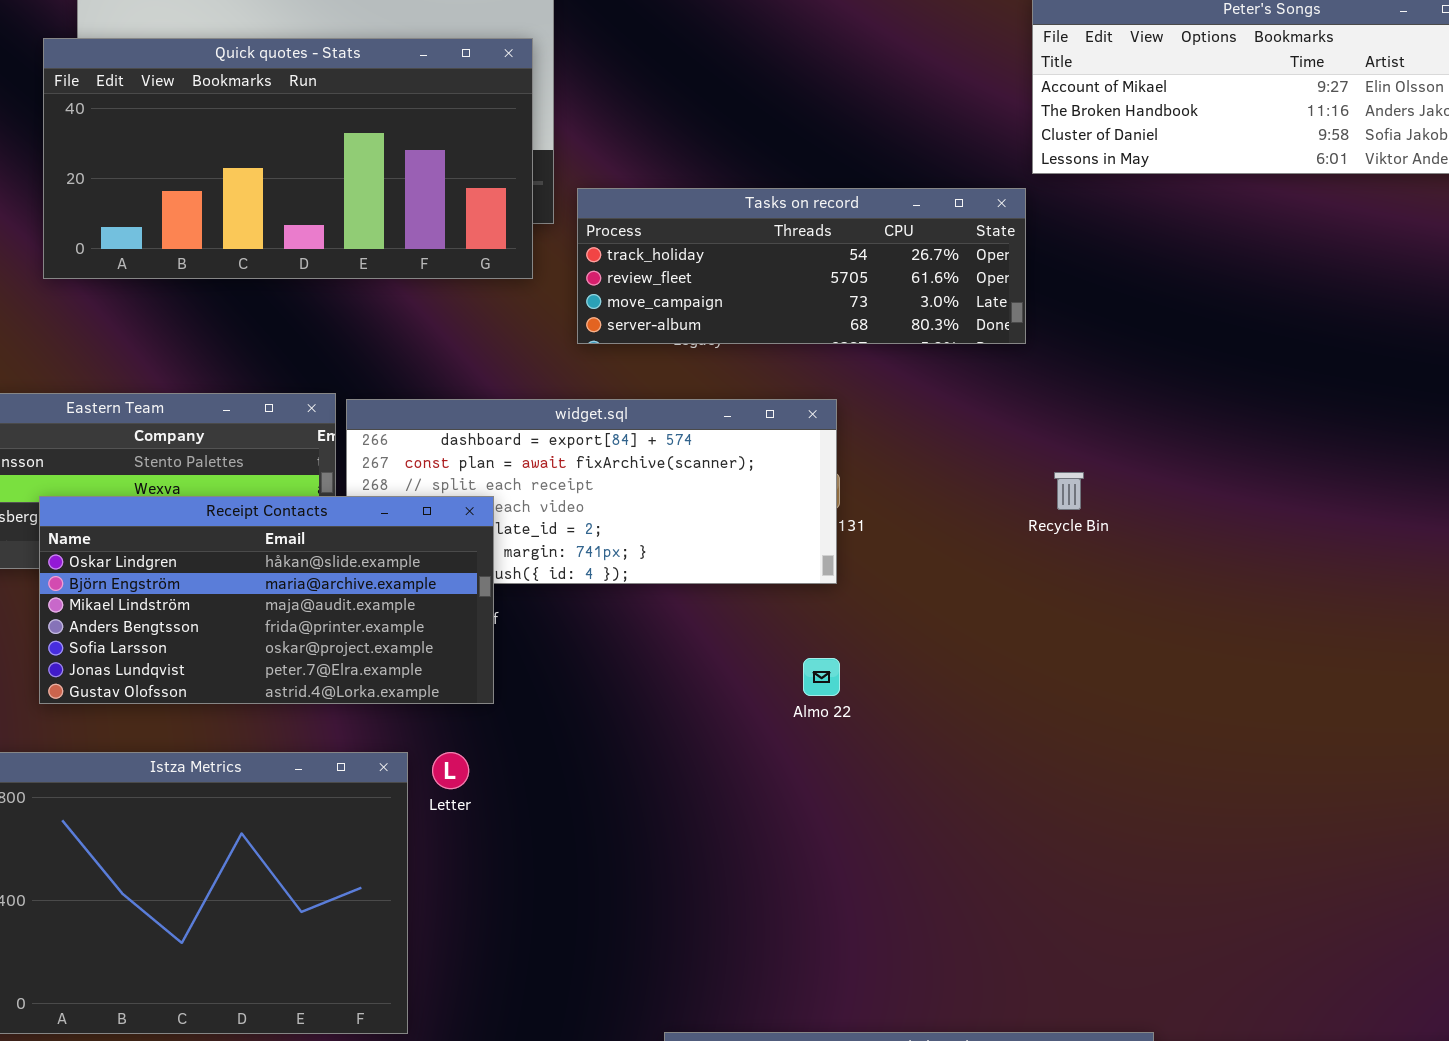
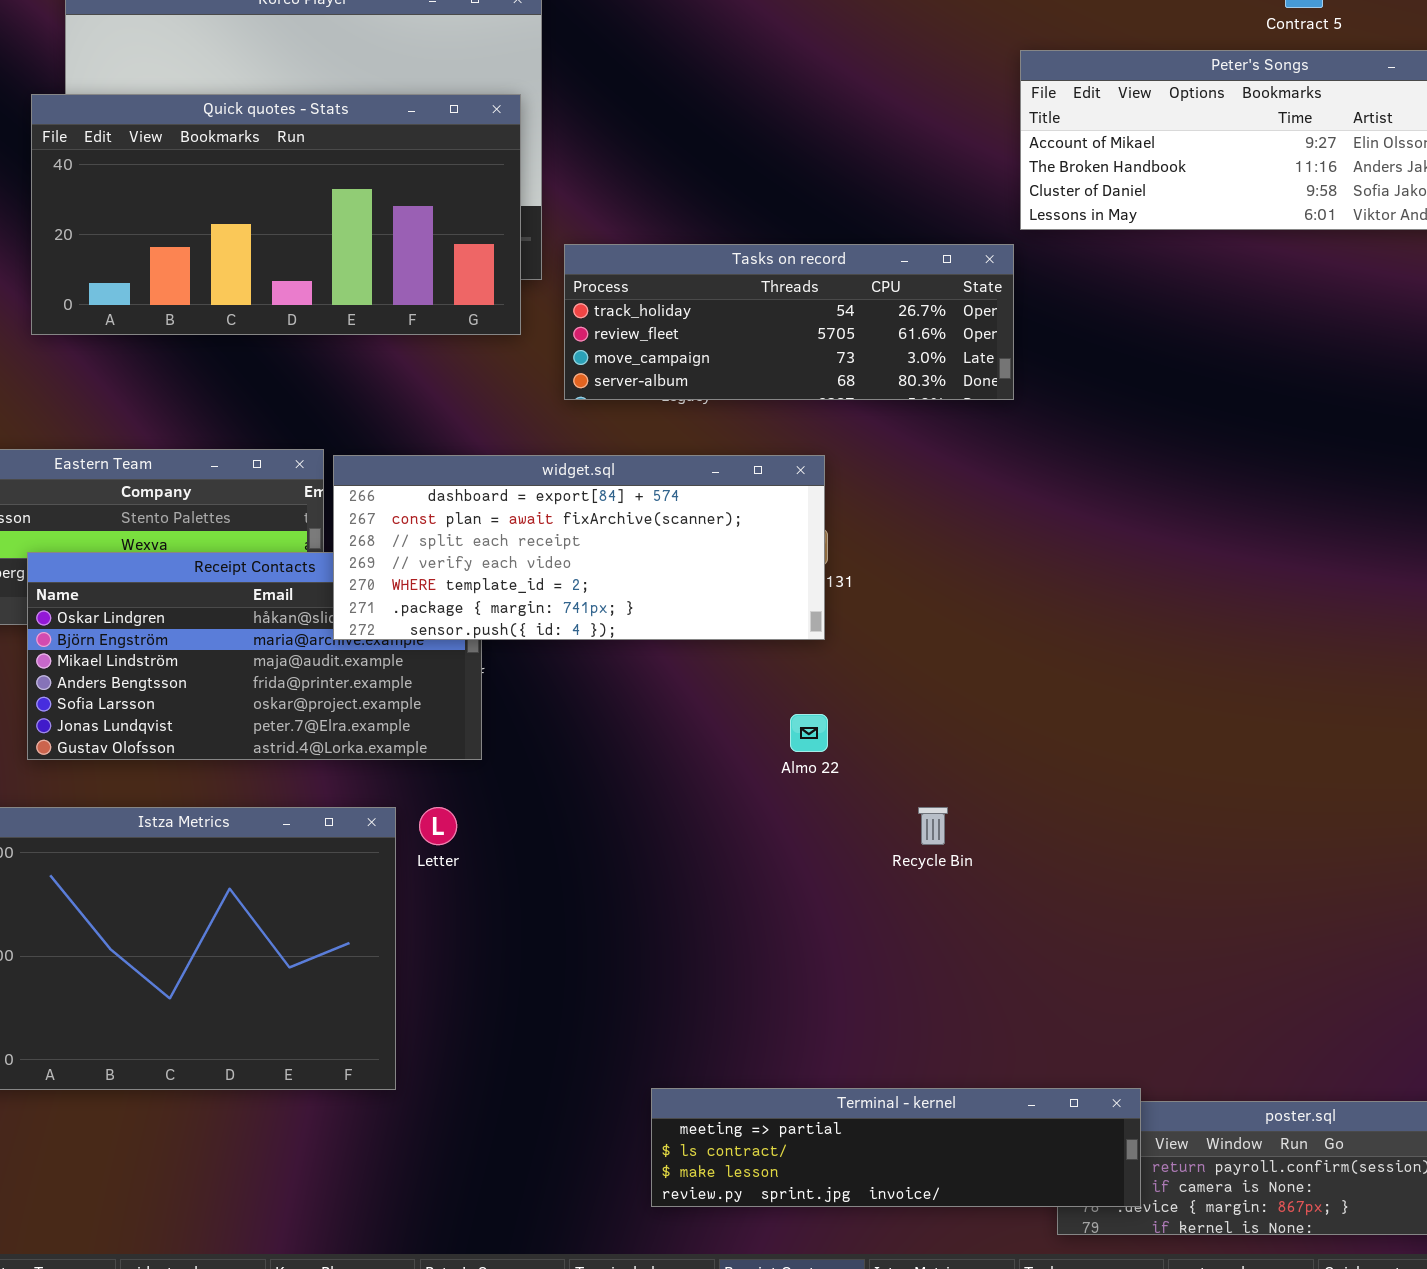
widget.sql: [346,399,837,584] -> [333,455,825,640], raised
Recycle Bin: [1054,472,1084,510] -> [918,807,948,845], moved

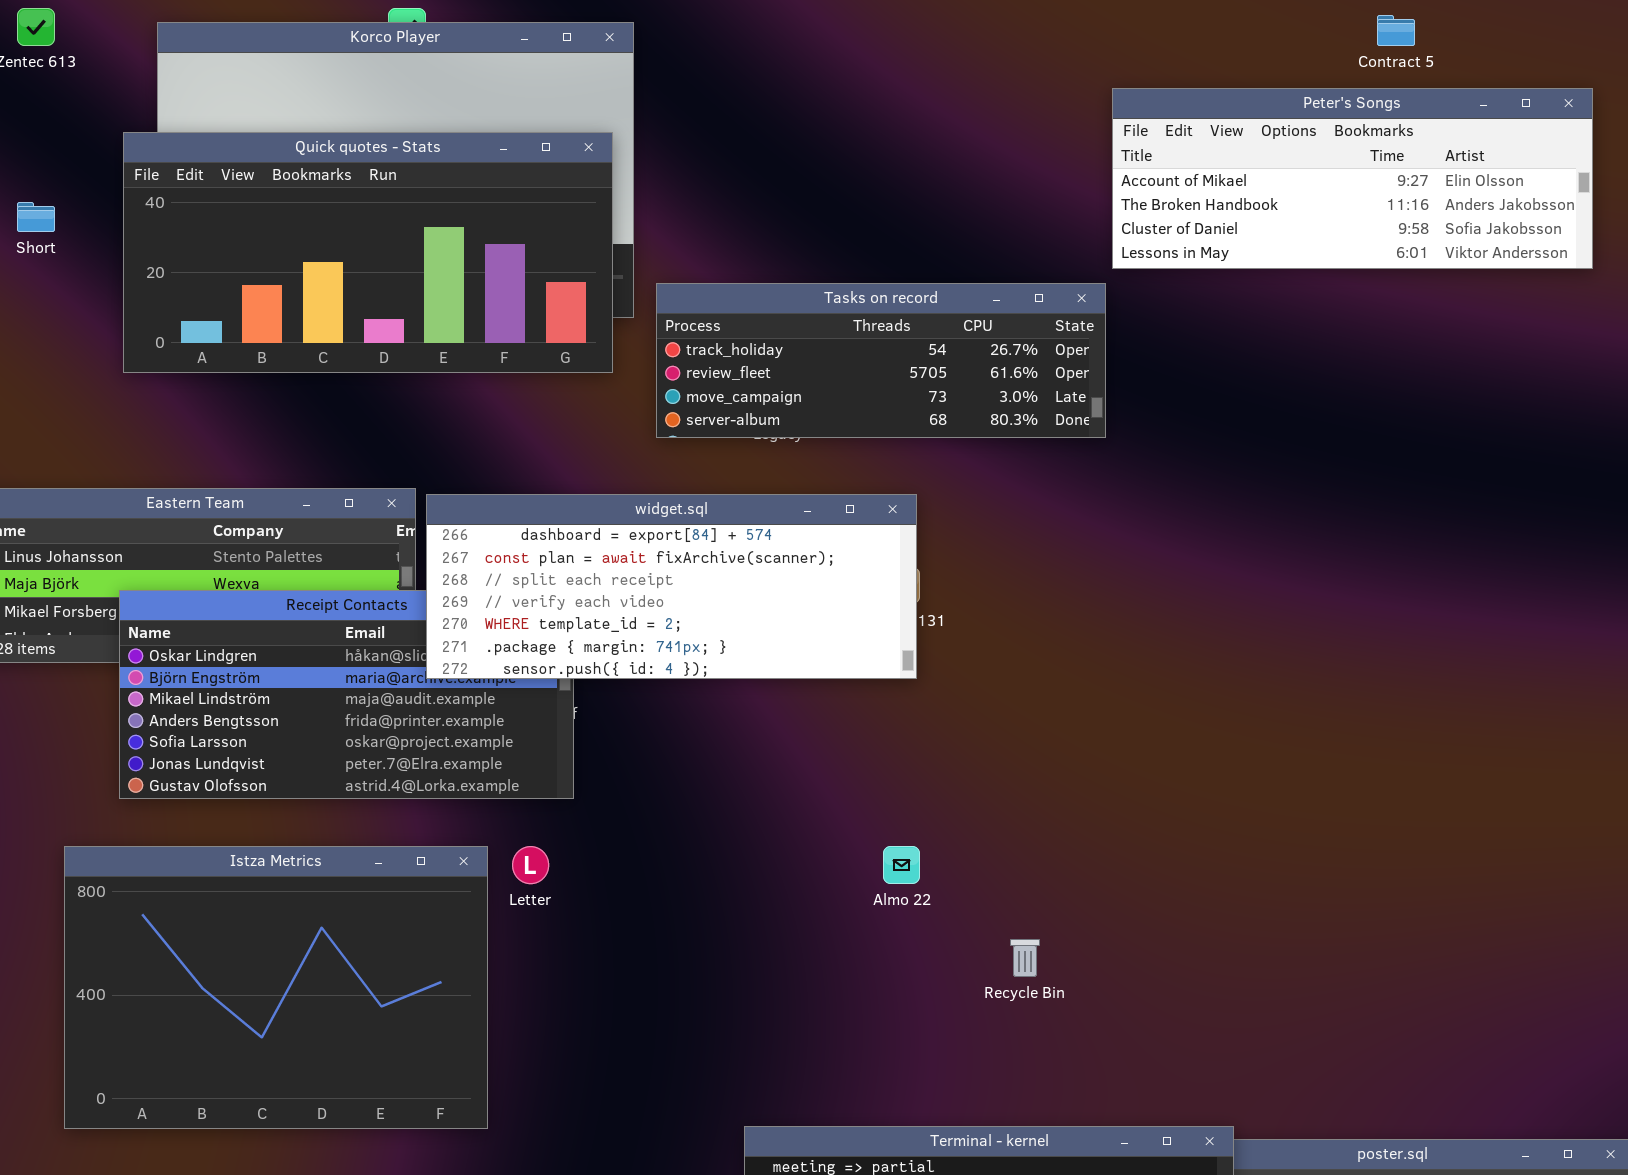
Almo 22: [790,714,828,752] -> [883,846,920,884], moved
Recycle Bin: [918,807,948,845] -> [1010,939,1040,977], moved

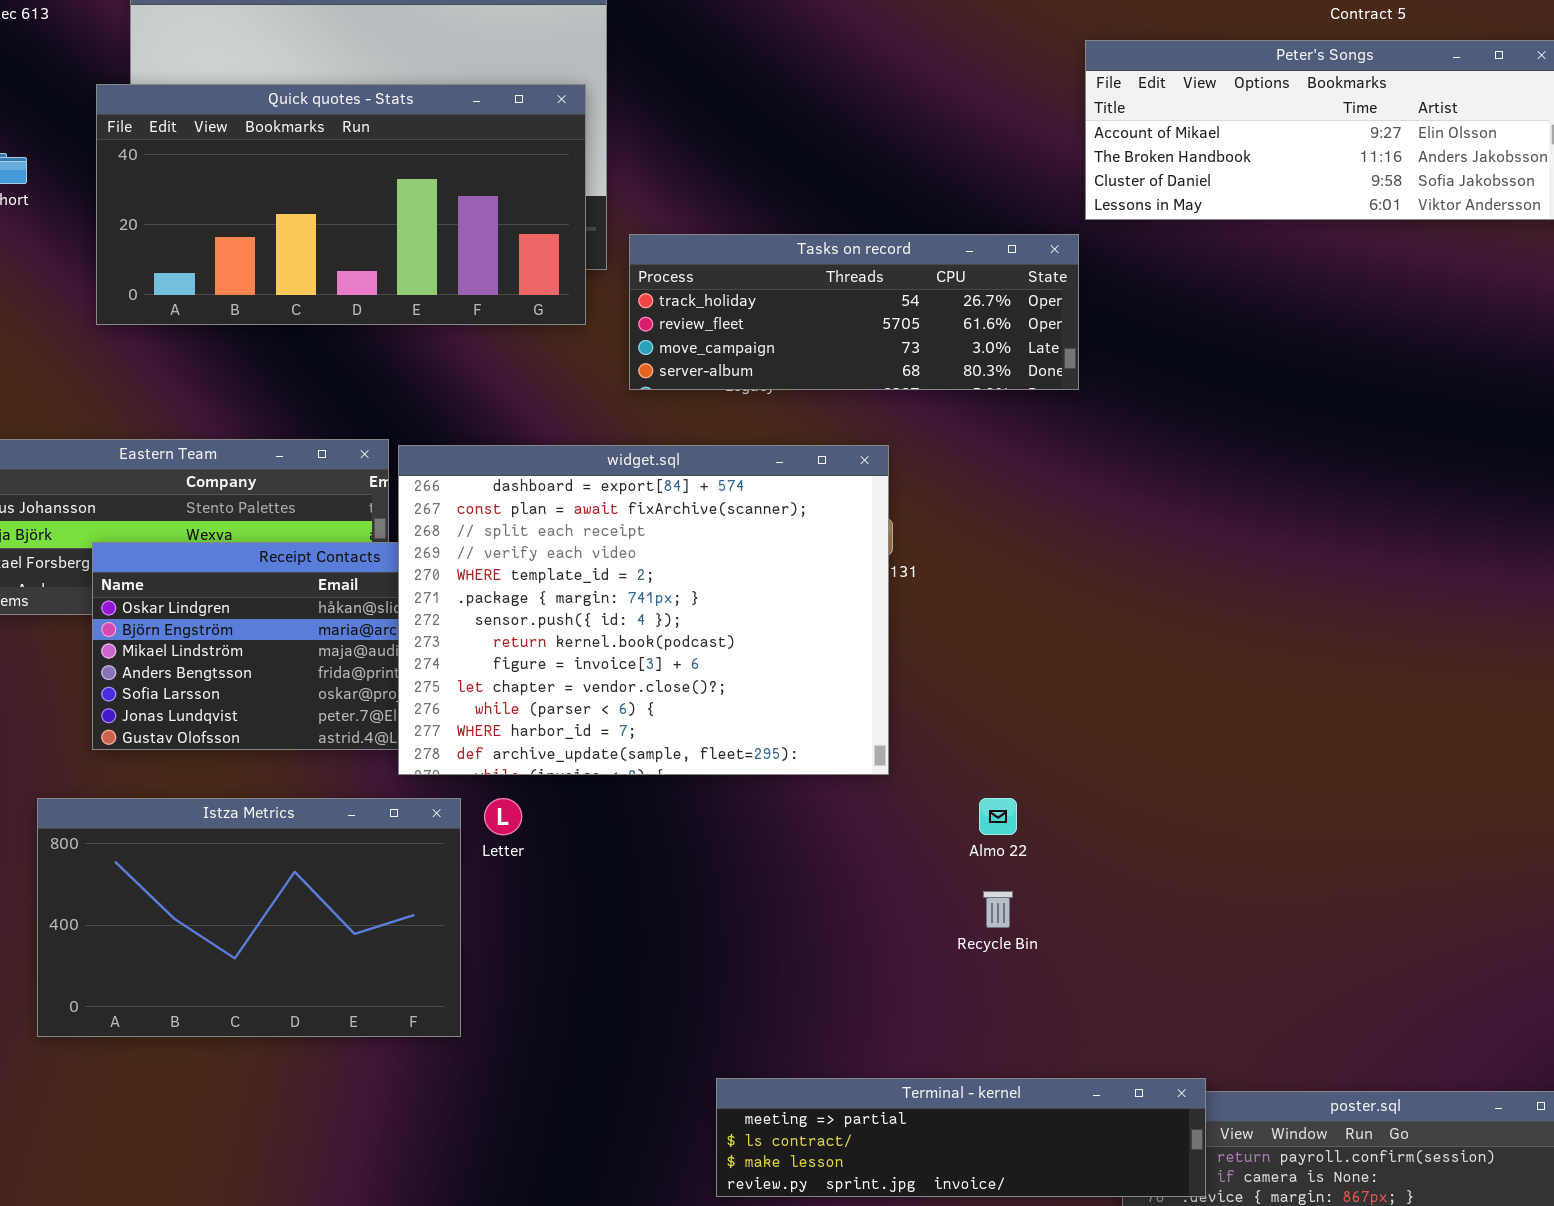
widget.sql: [426,494,917,679] -> [398,445,889,775], resized
Istza Metrics: [64,846,488,1129] -> [37,798,461,1037], resized
Almo 22: [883,846,920,884] -> [979,798,1017,835], moved

